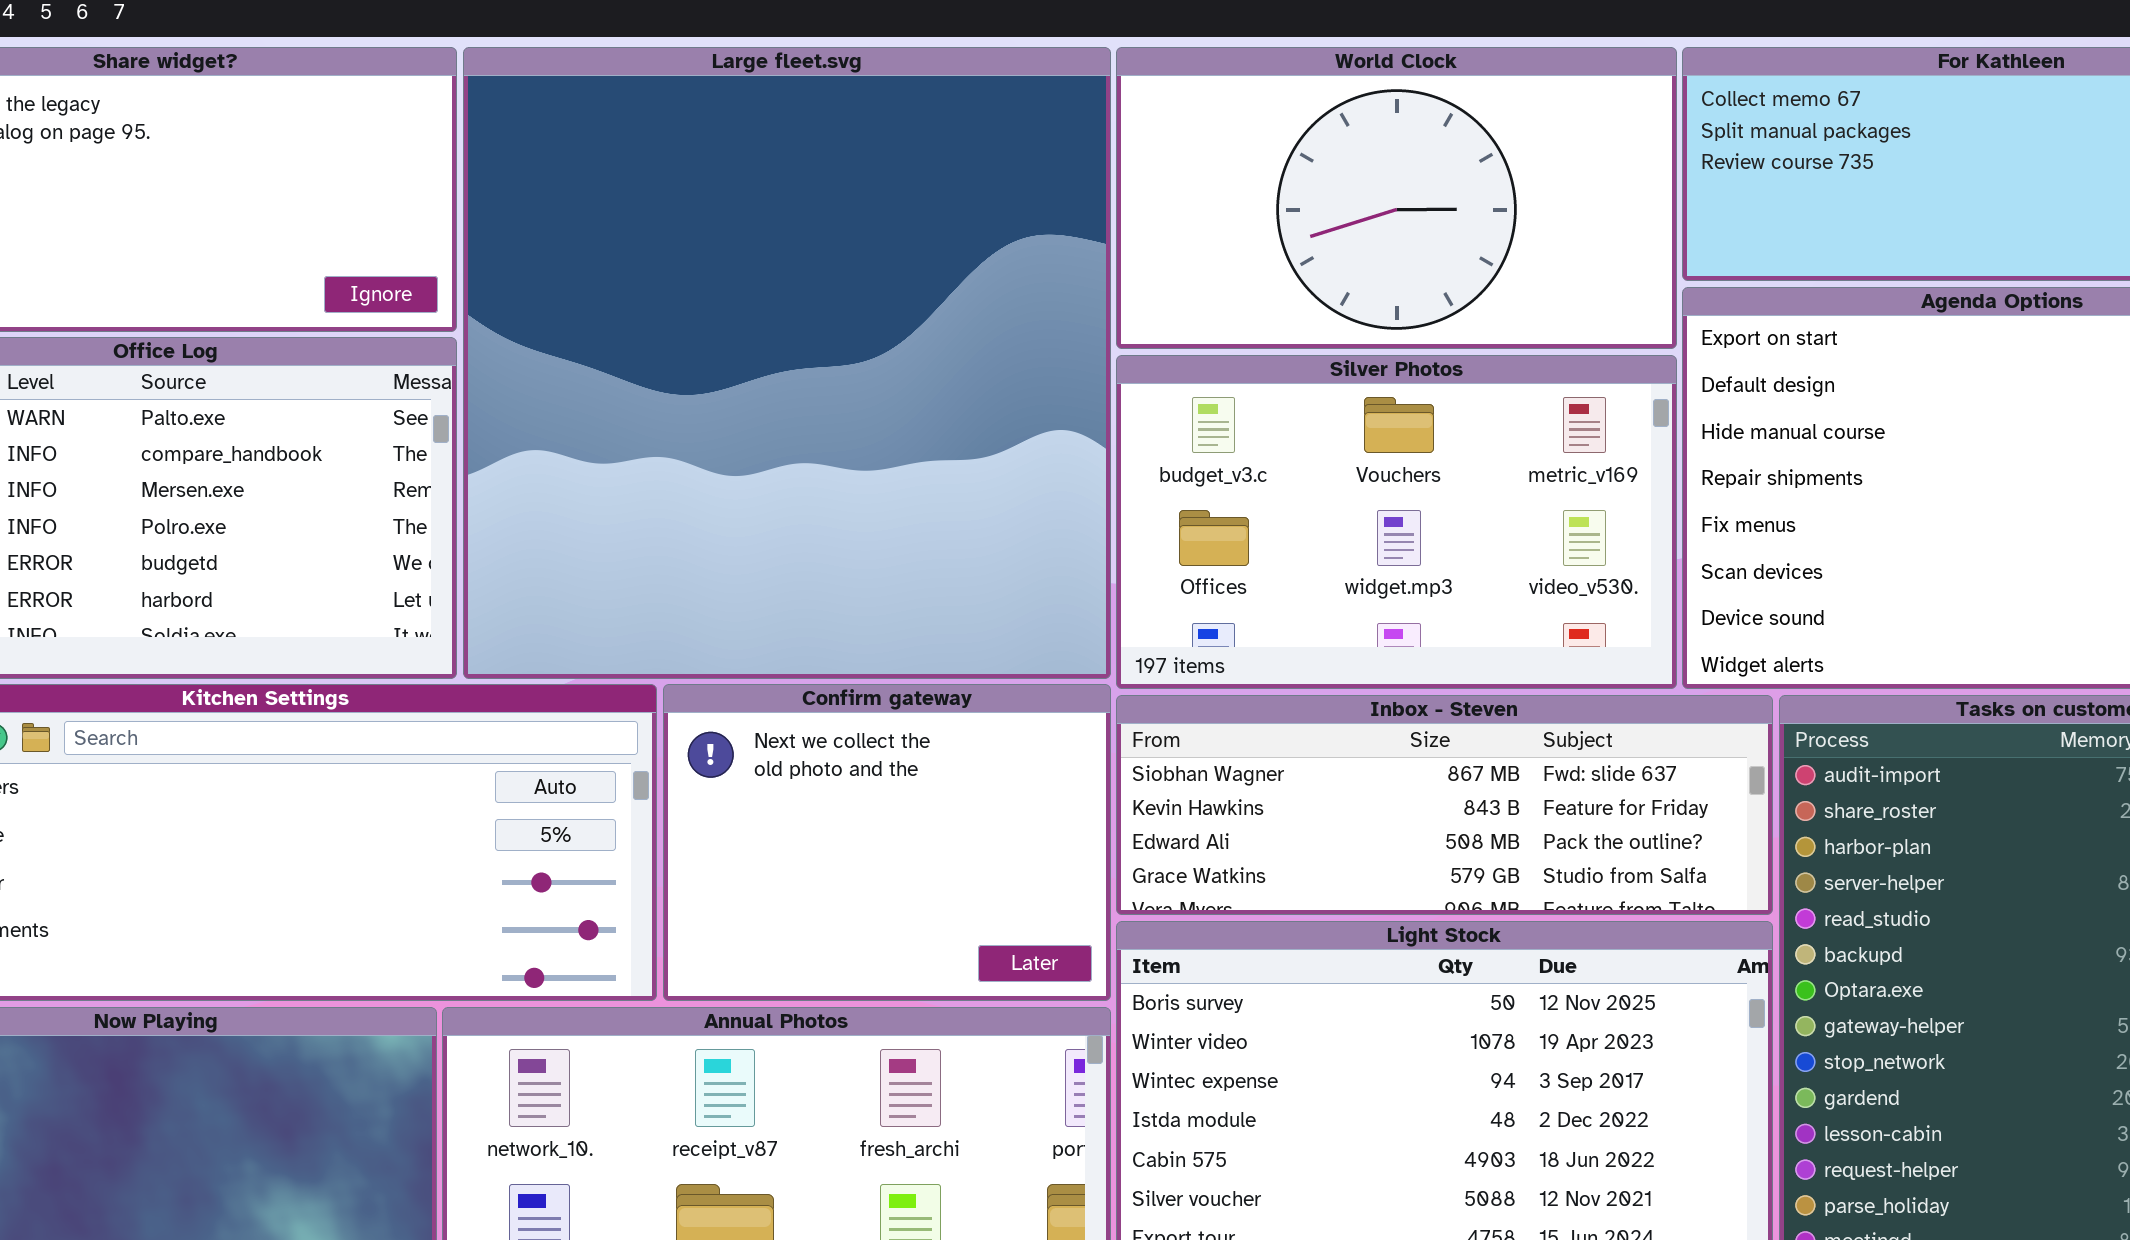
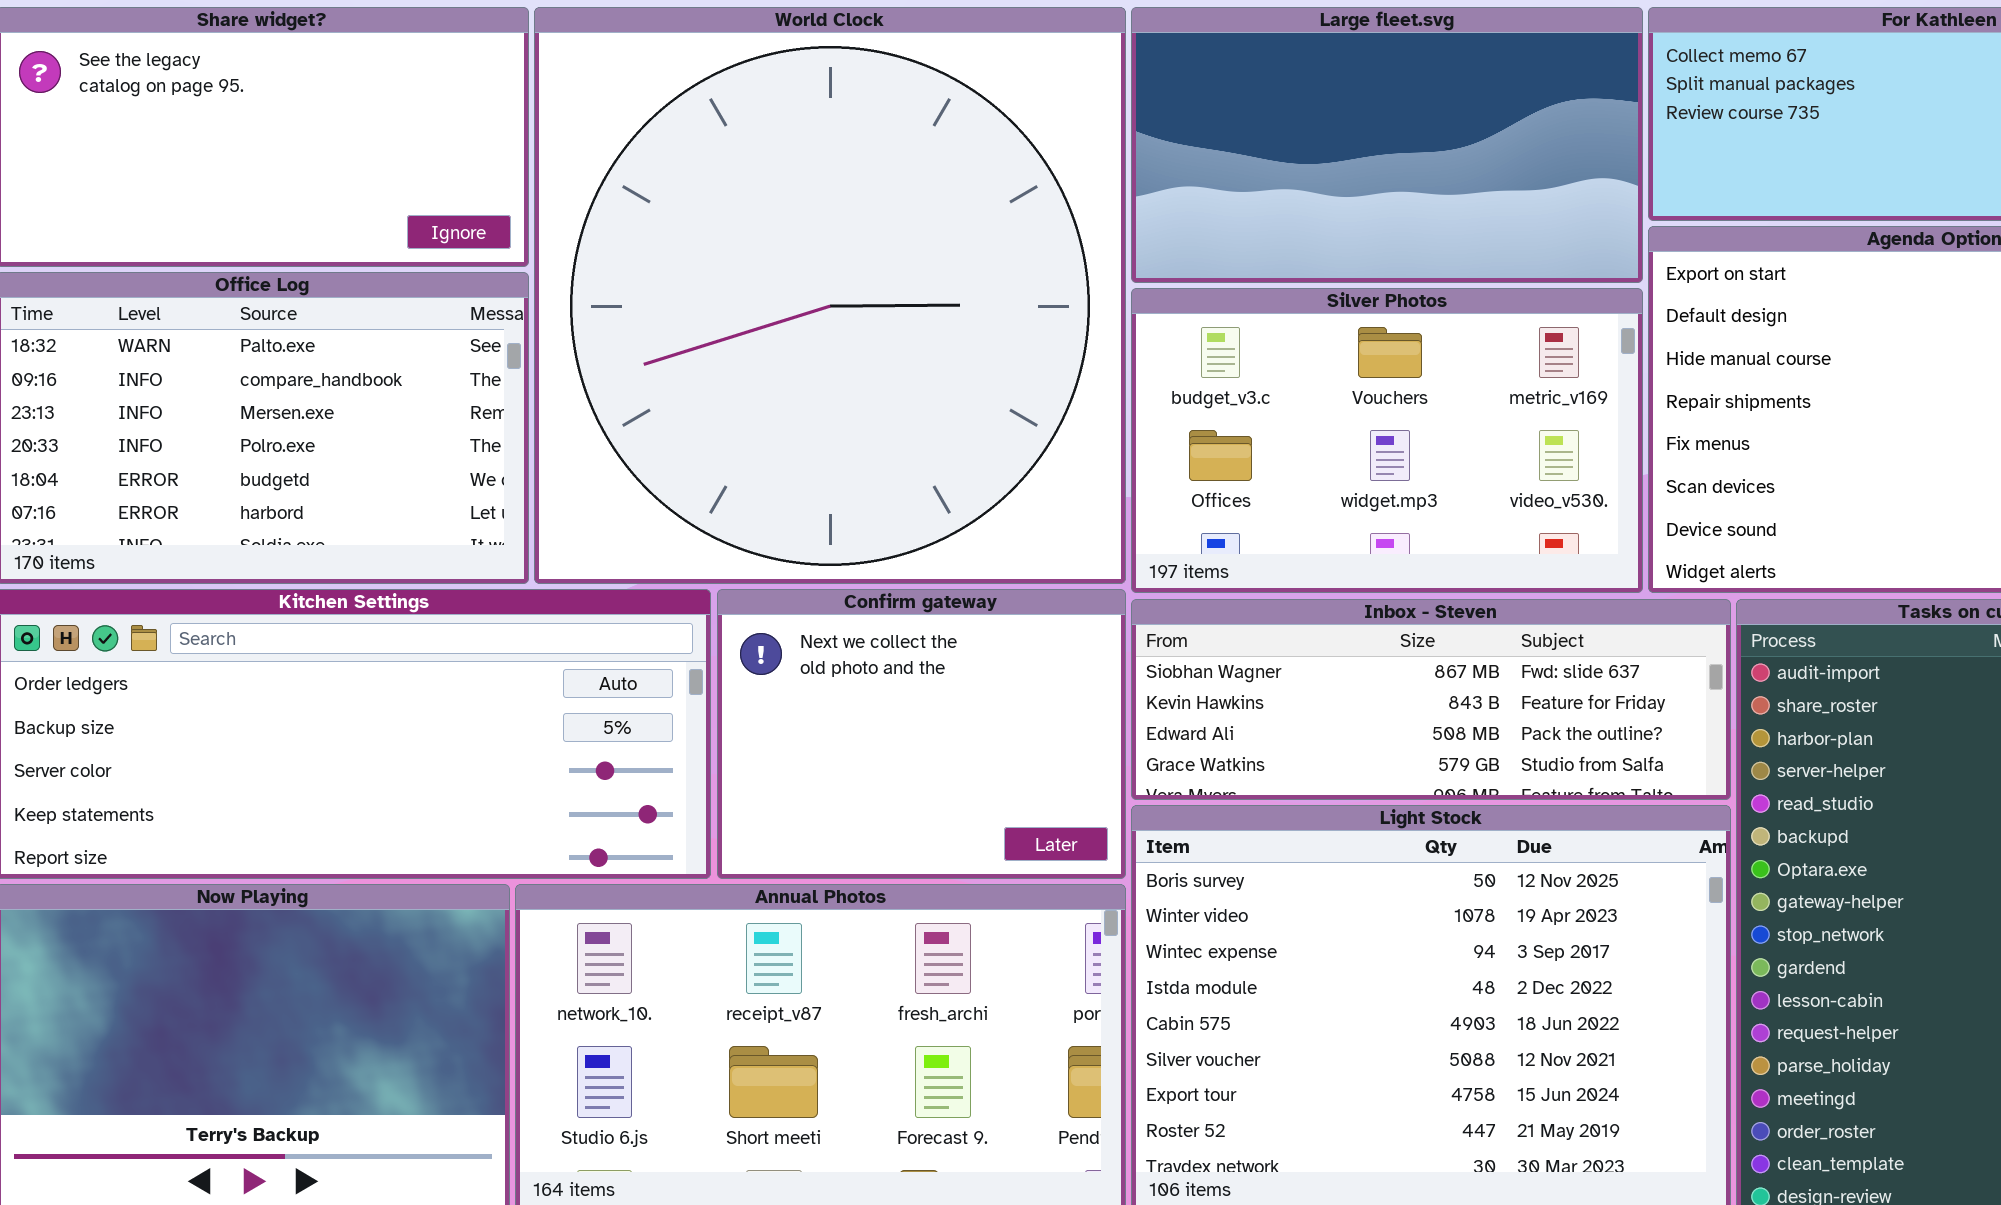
Large fleet.svg: [463,47,1111,679] -> [1131,7,1643,283], moved, resized
World Clock: [1116,47,1677,349] -> [534,7,1126,584], moved, resized

